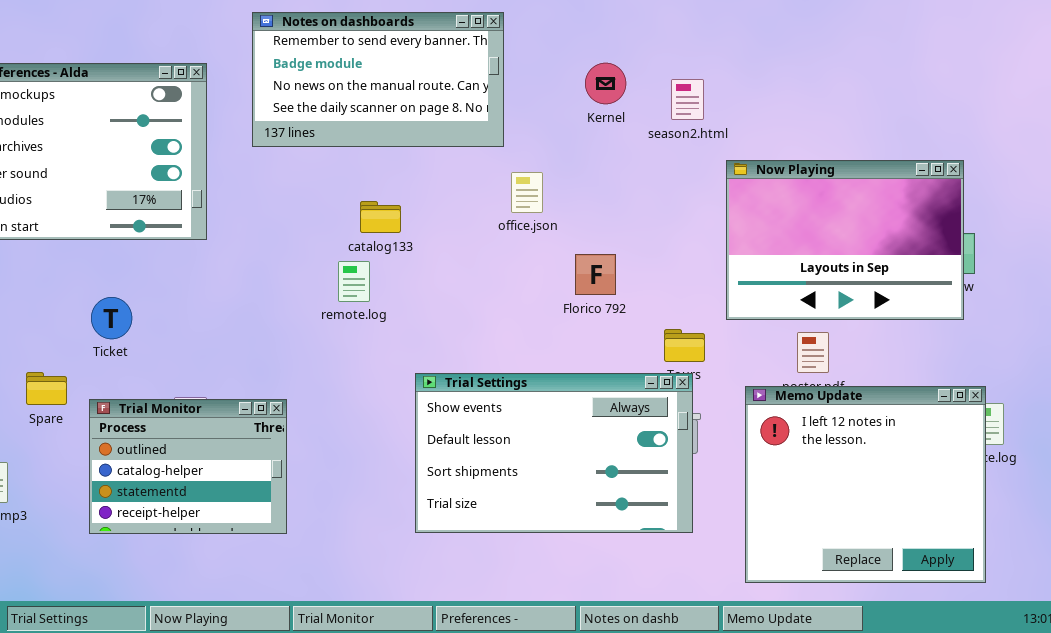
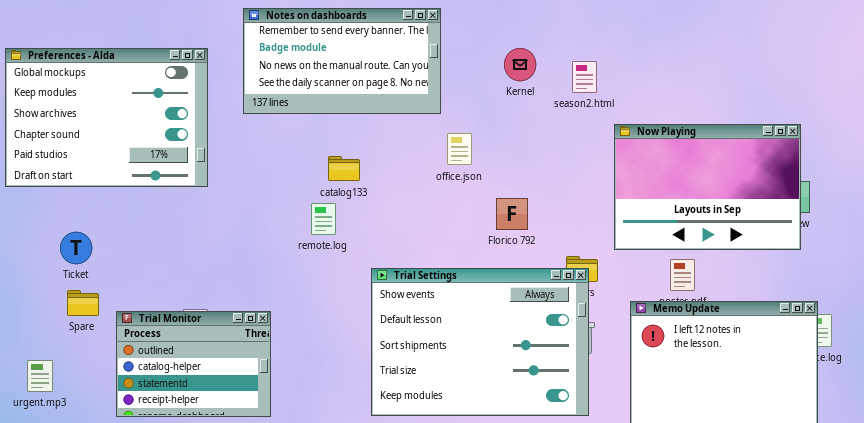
Ticket: [91,297,132,339] -> [60,232,92,264], moved
Trial Settings: [415,373,693,533] -> [371,268,589,416], resized

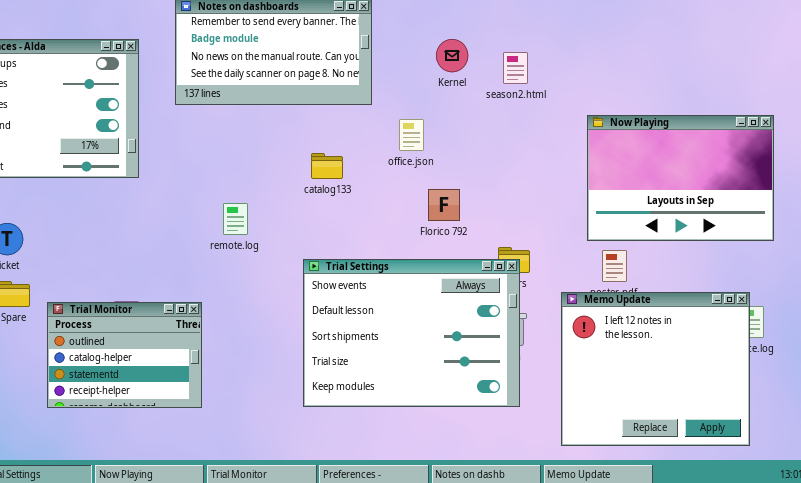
Now Playing: [614,124,801,250] -> [587,115,774,241], moved
office.json: [447,133,472,165] -> [399,119,424,151], moved
catalog133: [328,156,360,181] -> [311,153,343,179], moved
remote.log: [311,203,336,235] -> [223,203,248,235], moved

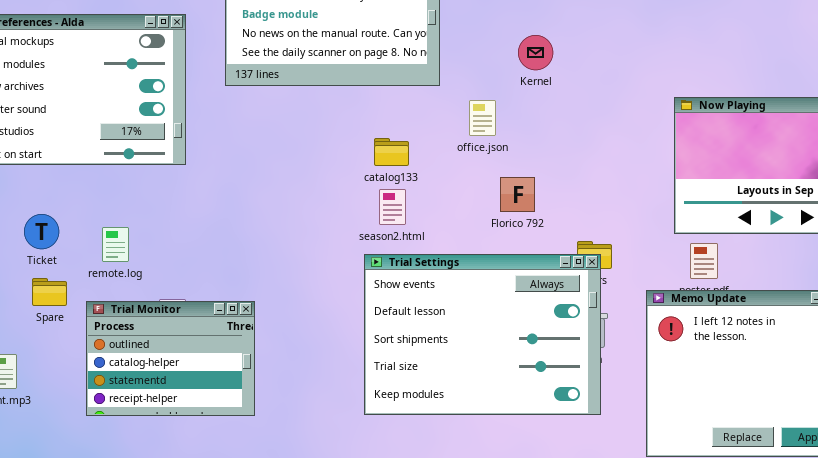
Kernel: [436,39,468,72] -> [518,35,553,70], moved
season2.html: [503,52,528,84] -> [379,189,406,225], moved
remote.log: [223,203,248,235] -> [102,227,129,262], moved

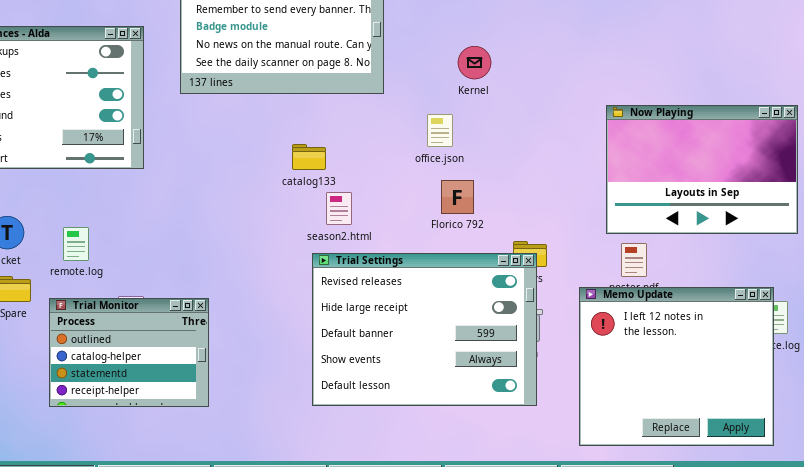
office.json: [469,100,496,136] -> [427,114,453,147], moved
catalog133: [374,138,409,166] -> [292,144,326,170], moved
Trial Settings: [364,254,601,415] -> [312,253,537,406], scrolled up 3 rows

